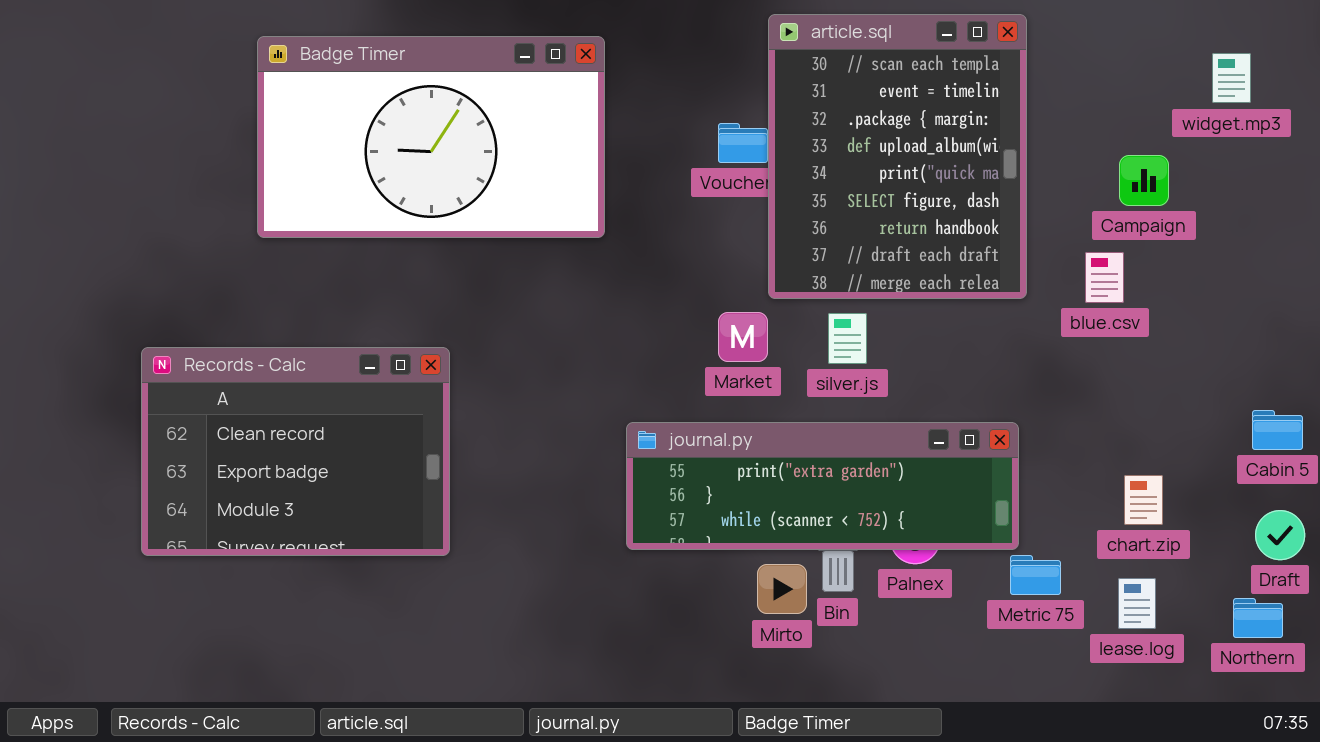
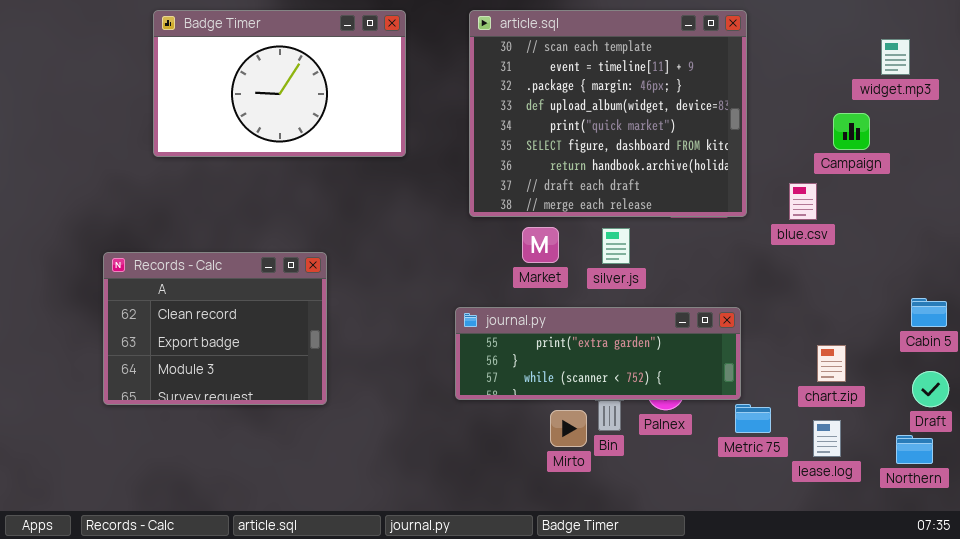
article.sql: [768,14,1027,299] -> [469,10,747,217], resized
Badge Timer: [257,36,605,238] -> [153,10,406,157], moved
Campaign: [1119,155,1169,206] -> [833,113,870,150], moved

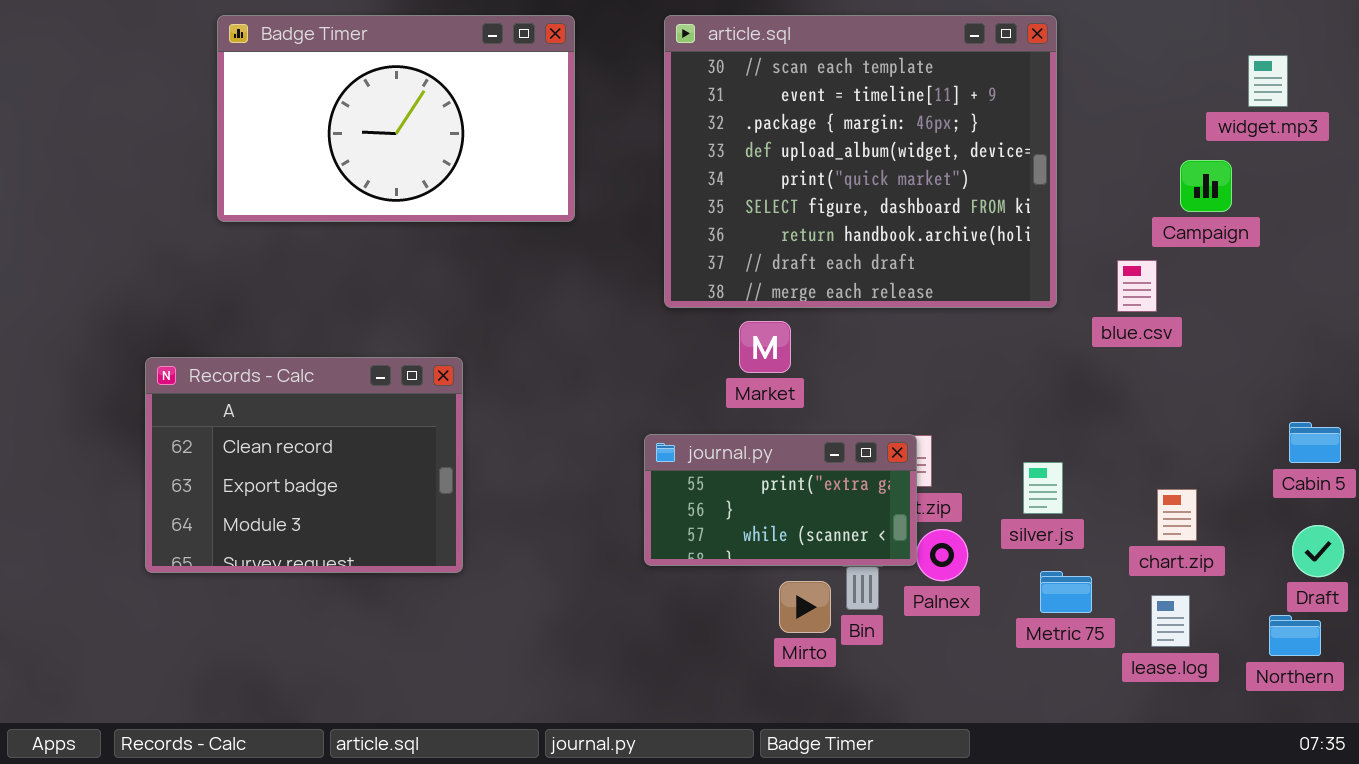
silver.js: [602,228,630,264] -> [1023,462,1063,514], moved
journal.py: [455,307,741,400] -> [644,434,917,566], resized

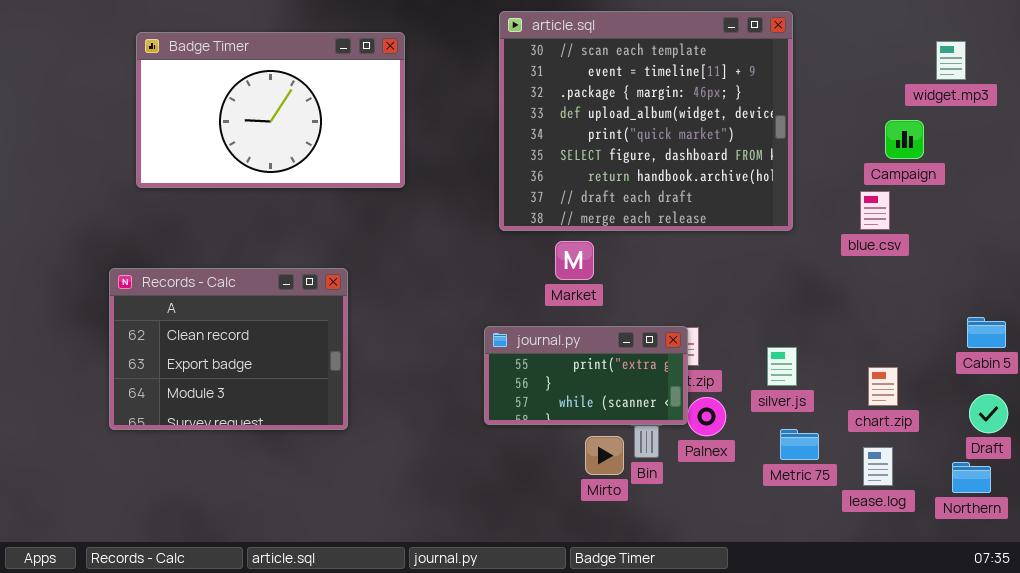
Badge Timer: [217,15,575,222] -> [136,32,405,188], moved
blue.csv: [1117,260,1157,312] -> [860,191,890,230], moved

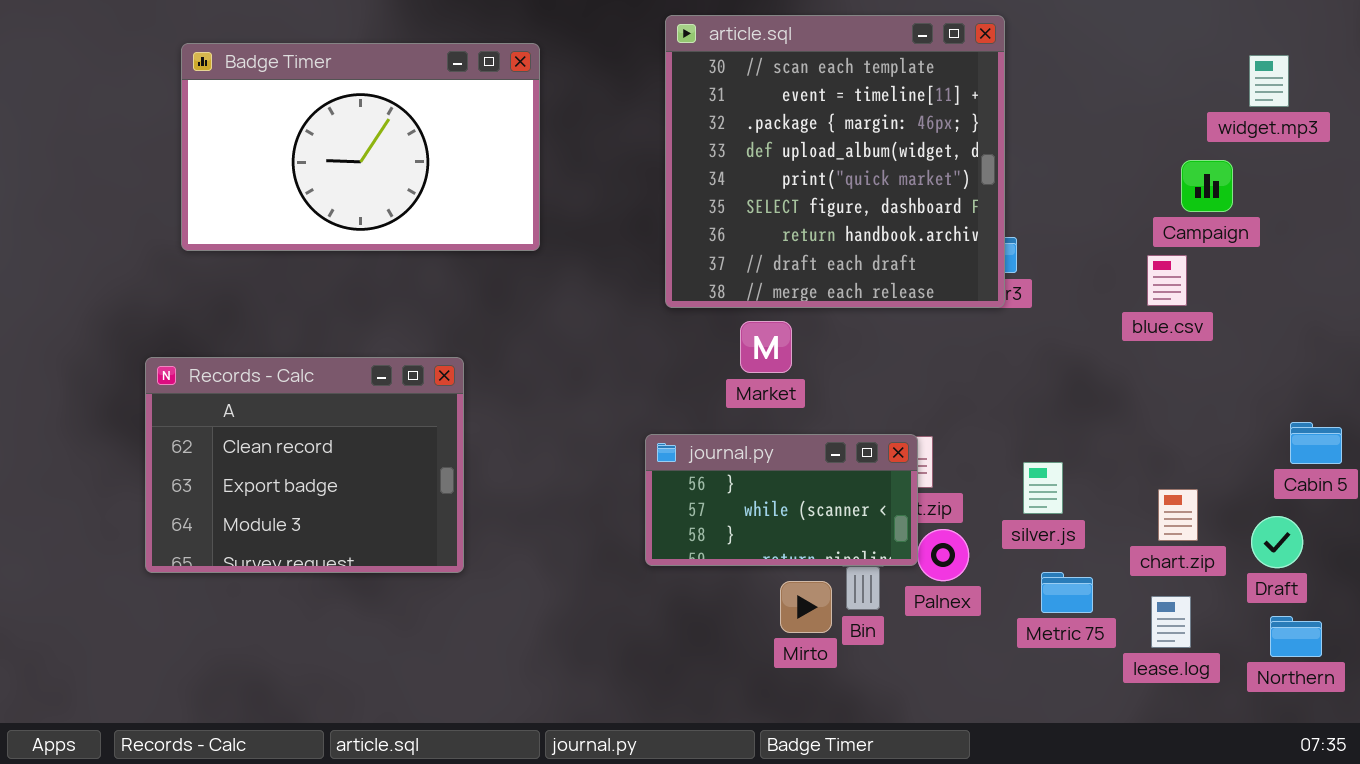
article.sql: [499,11,793,231] -> [665,15,1005,308], resized
journal.py: [484,326,688,425] -> [645,434,918,566], scrolled down 1 row
Draft: [969,394,1008,433] -> [1251,516,1303,568], moved

